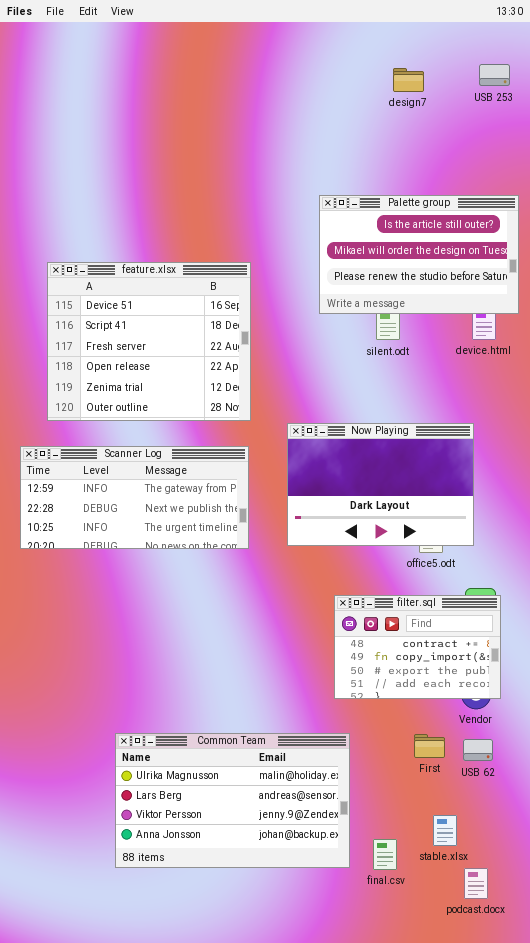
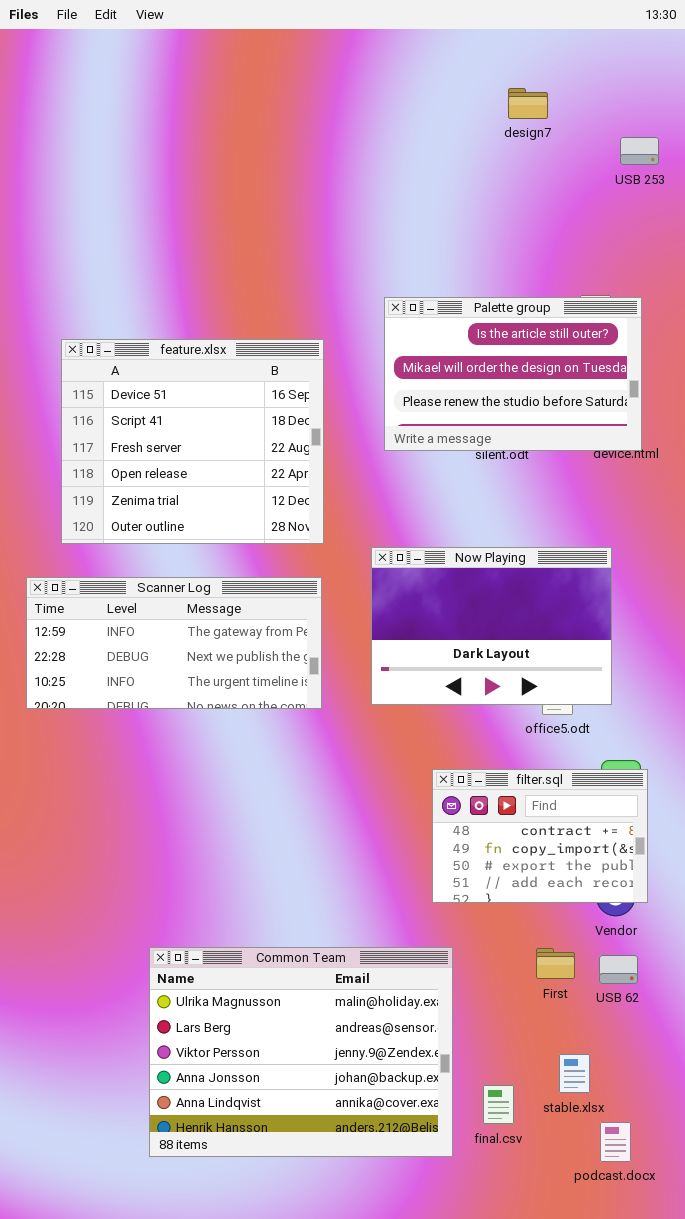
USB 253: [479,64,510,86] -> [620,137,659,165], moved
Palette group: [319,195,519,314] -> [384,297,642,451], moved
Common Team: [115,733,350,868] -> [149,947,453,1157], resized

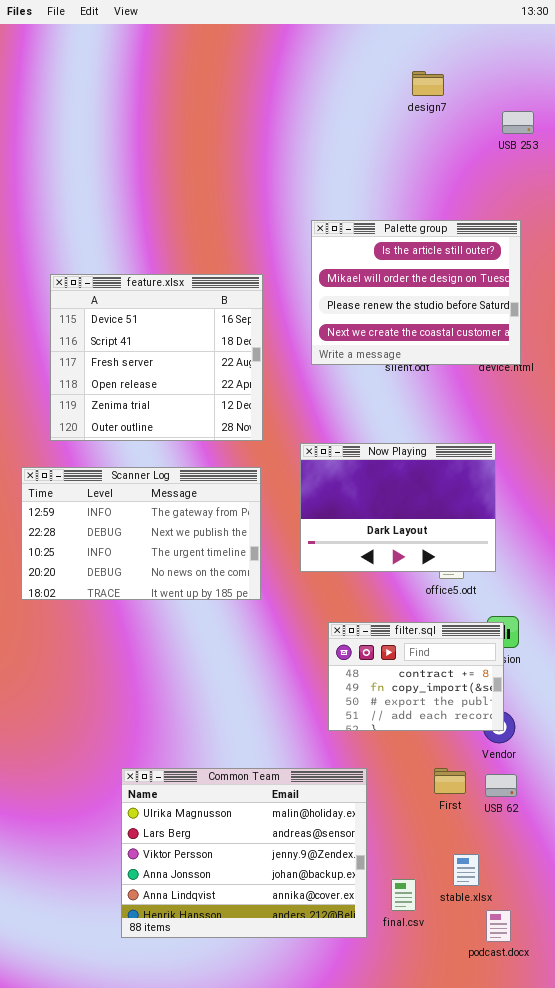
Palette group: [384,297,642,451] -> [311,220,521,365], resized
Scanner Log: [26,577,322,709] -> [21,467,261,600], resized
filter.sql: [432,769,648,903] -> [328,622,504,731], moved

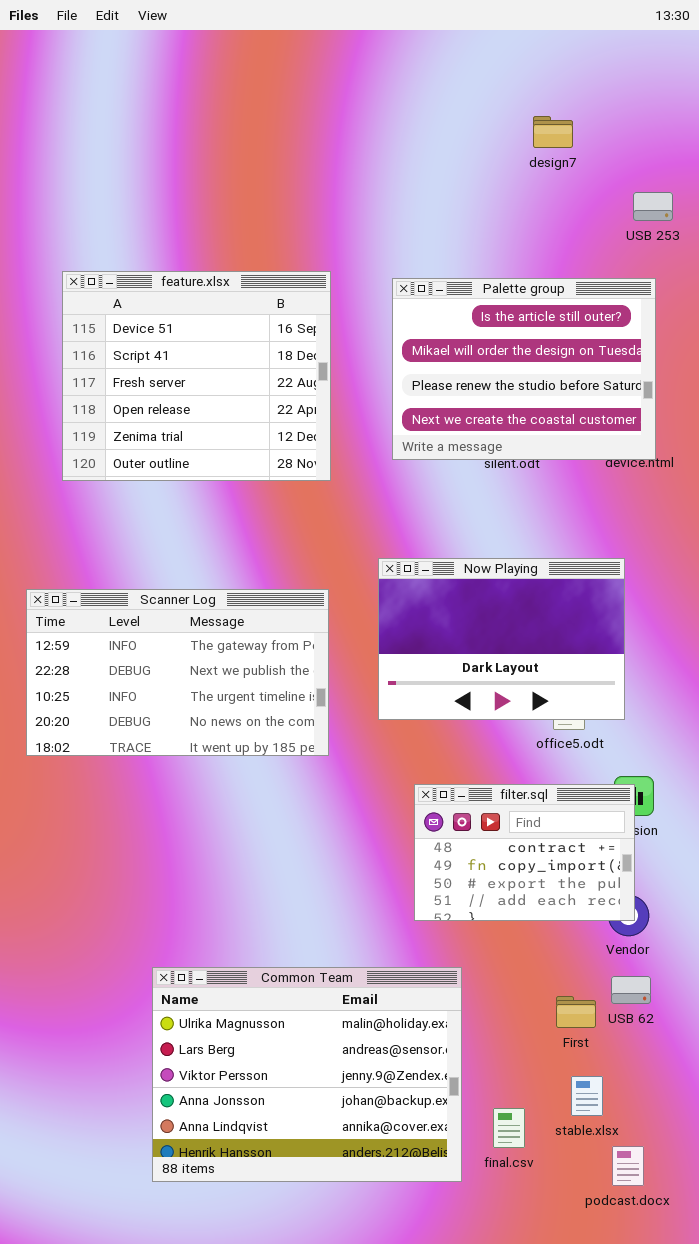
design7: [412,71,444,96] -> [533,116,573,148], moved
USB 253: [502,111,534,134] -> [633,192,673,221], moved
feature.xlsx: [50,274,263,441] -> [62,271,331,481], moved
First: [434,768,466,794] -> [556,996,596,1028], moved

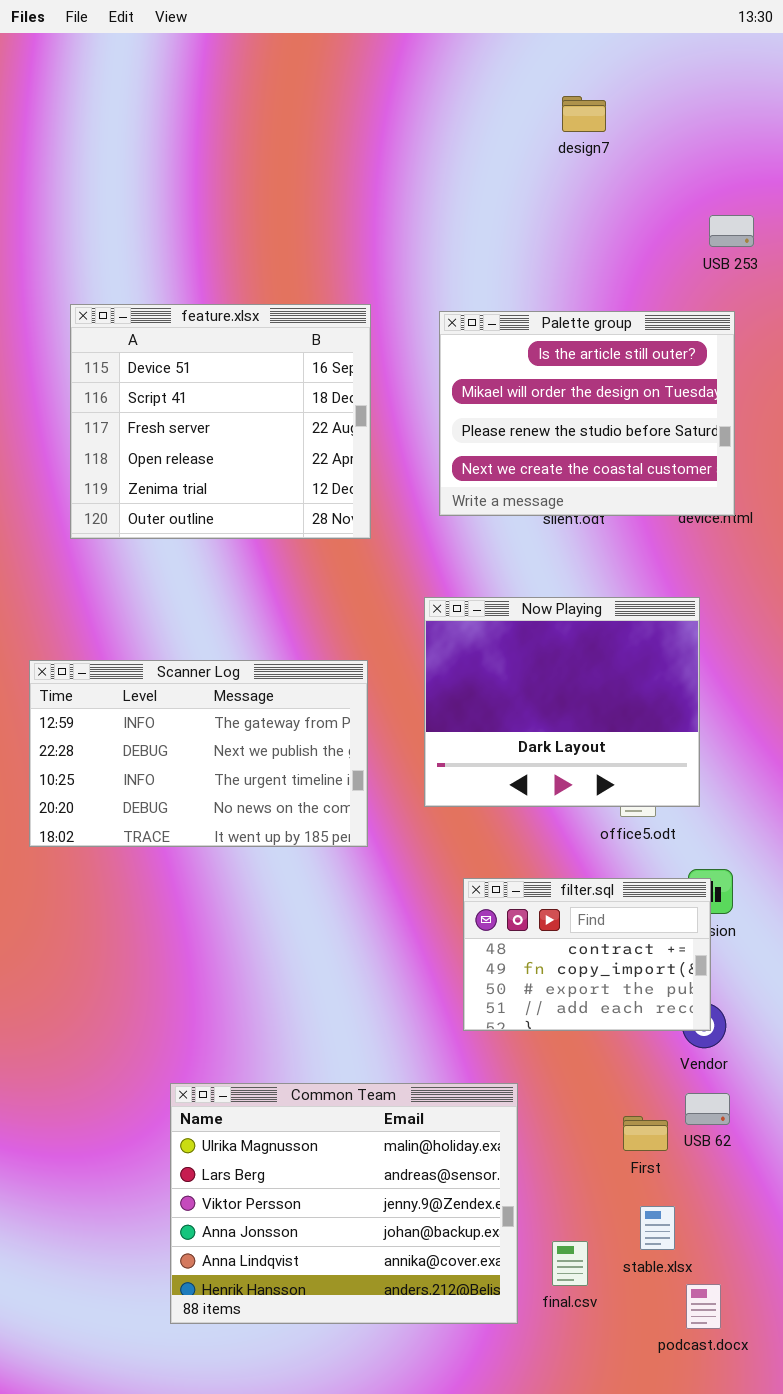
design7: [533,116,573,148] -> [562,96,606,132], moved
Now Playing: [378,558,625,720] -> [424,597,700,807], resized

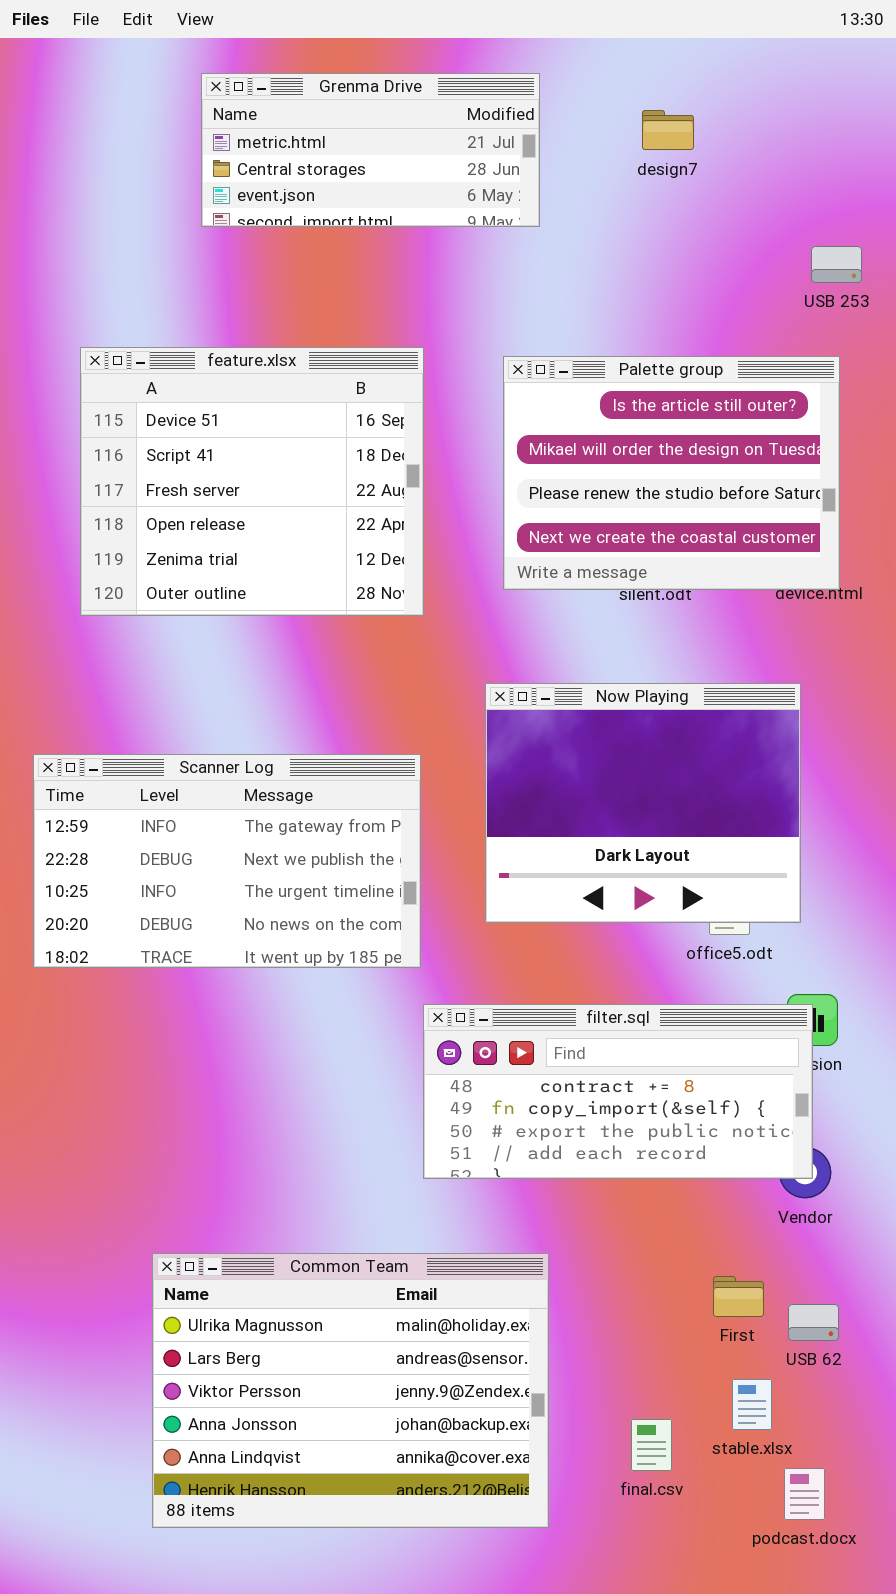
Grenma Drive: none -> [201,73,540,227], opened
filter.sql: [463,878,711,1031] -> [423,1004,813,1179], resized
Common Team: [170,1083,518,1324] -> [152,1253,549,1528], moved
USB 62: [685,1093,730,1125] -> [788,1304,839,1341], moved

